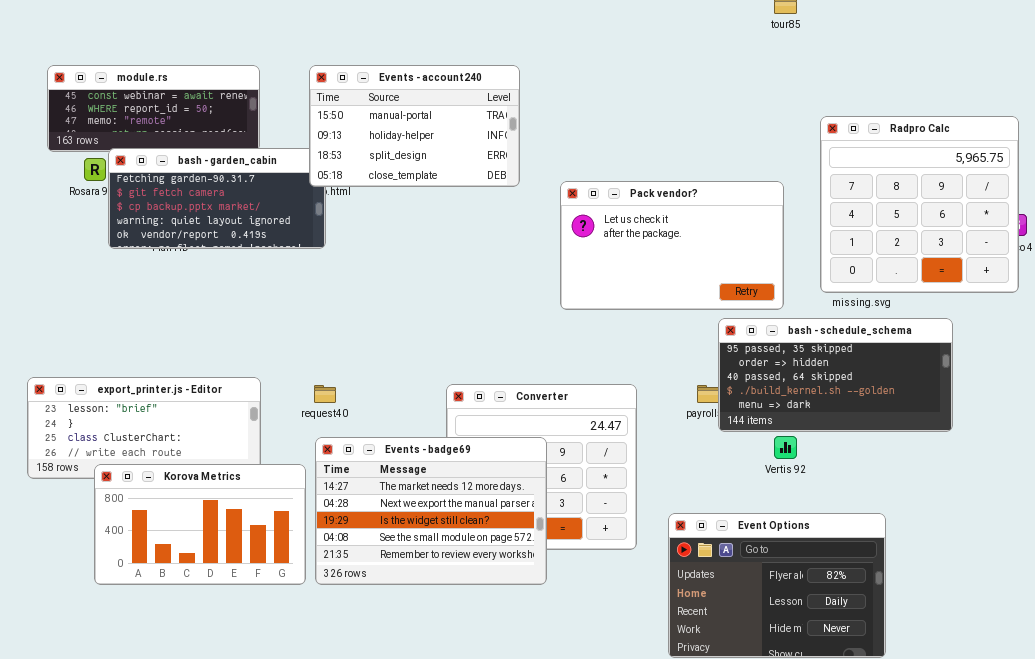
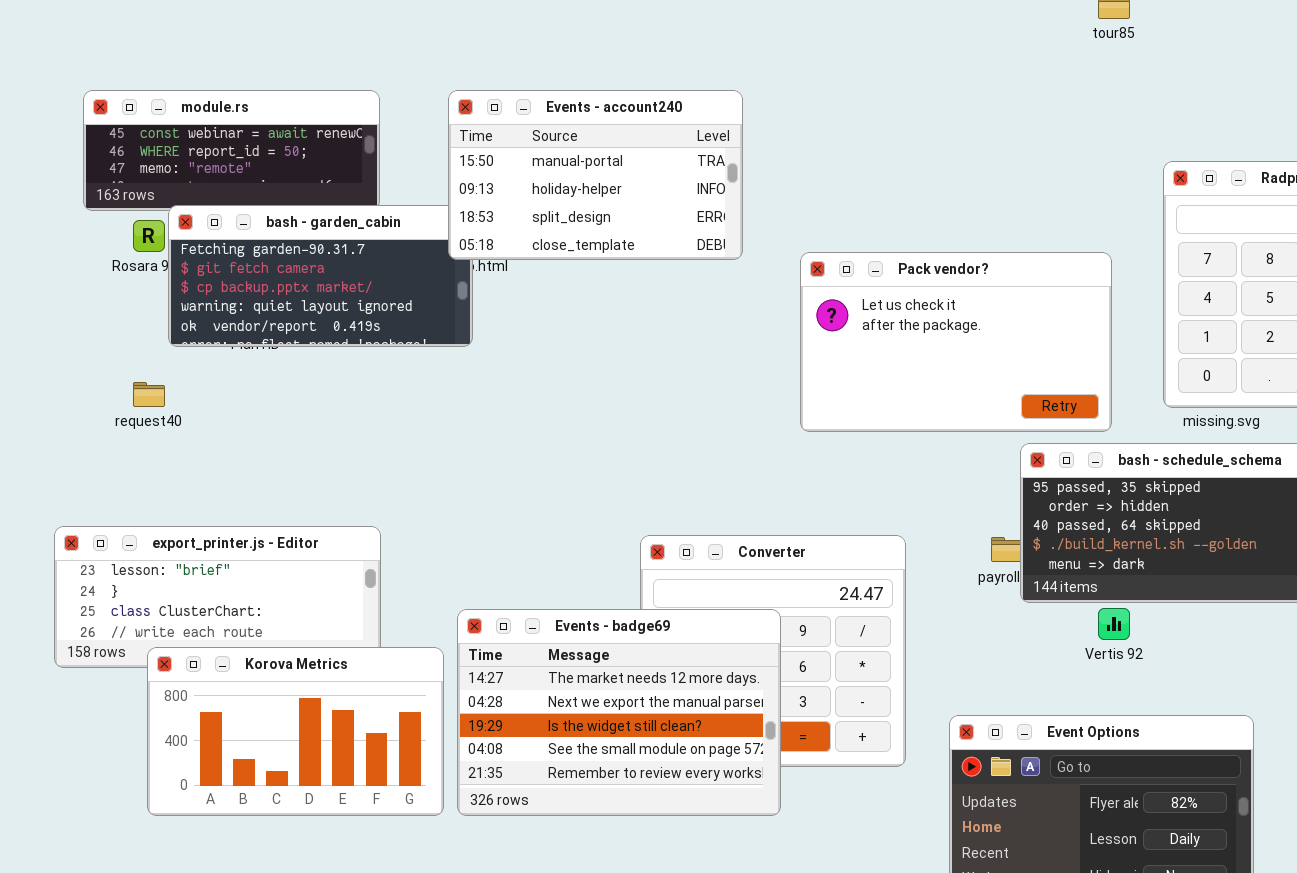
request40: [314,385,336,403] -> [133,382,165,407], moved

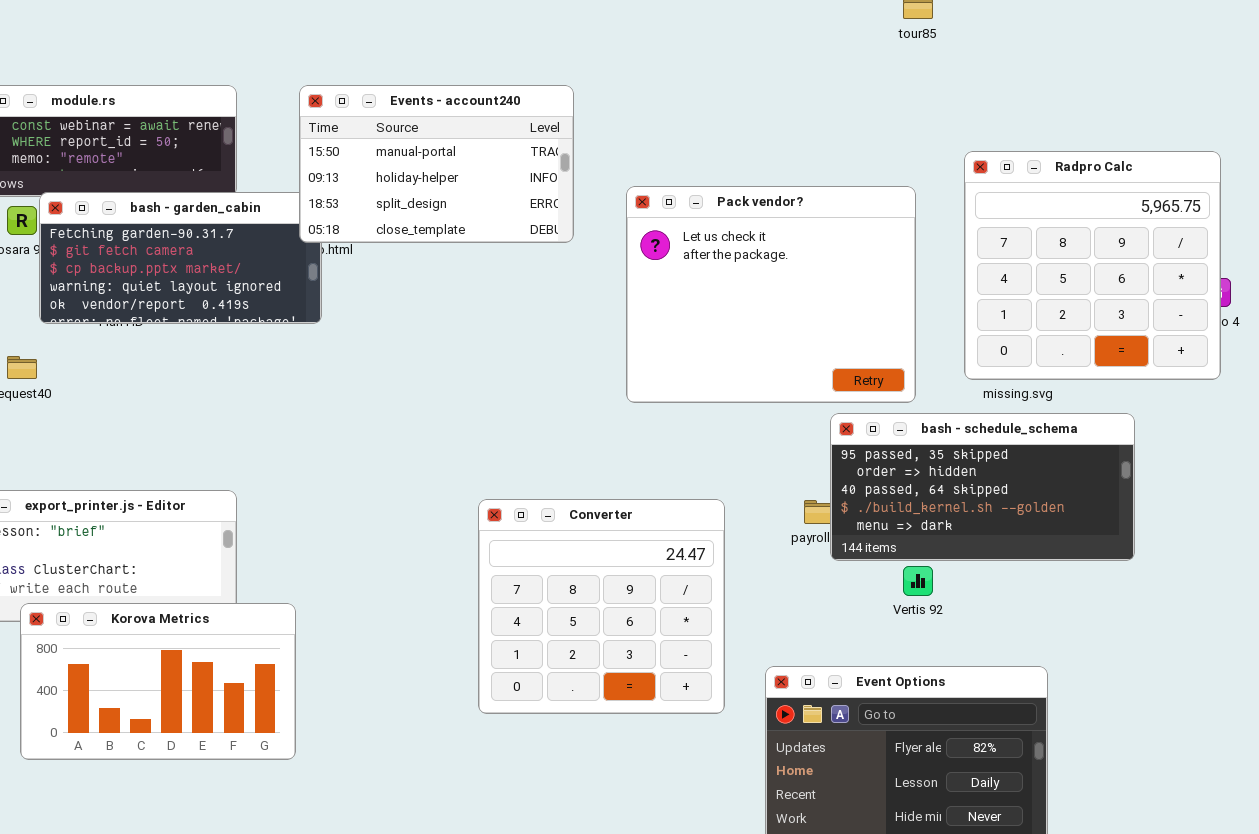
Pack vendor?: [800,252,1112,432] -> [626,186,916,403], resized
Events - badge69: [457,609,781,816] -> none, closed

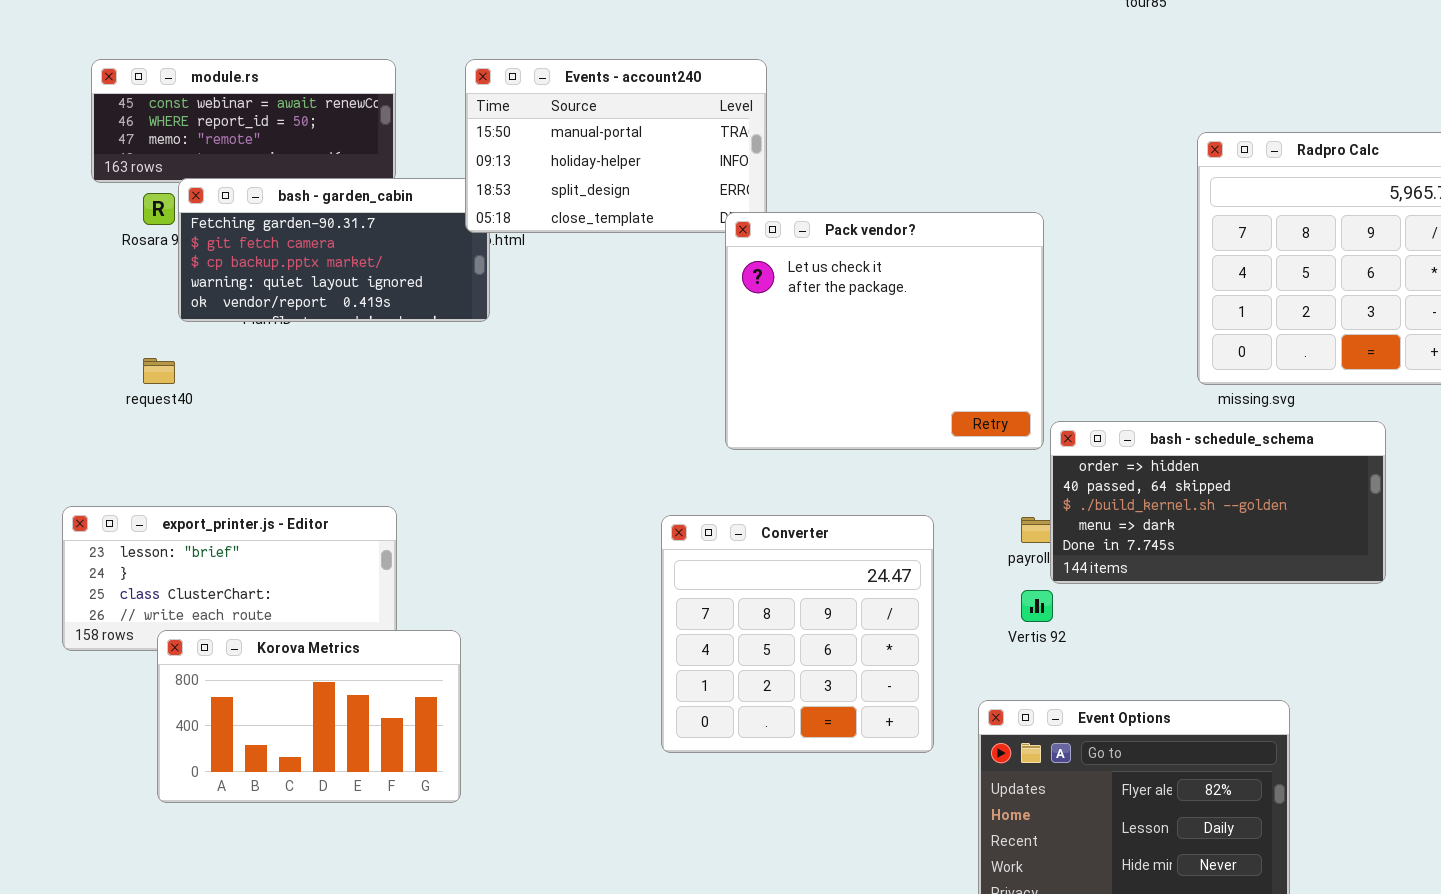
Pack vendor?: [626,186,916,403] -> [725,212,1044,450], moved
bash - schedule_schema: [830,413,1135,561] -> [1050,421,1386,584], scrolled down 1 row
Vertis 92: [903,566,933,596] -> [1021,590,1053,622], moved

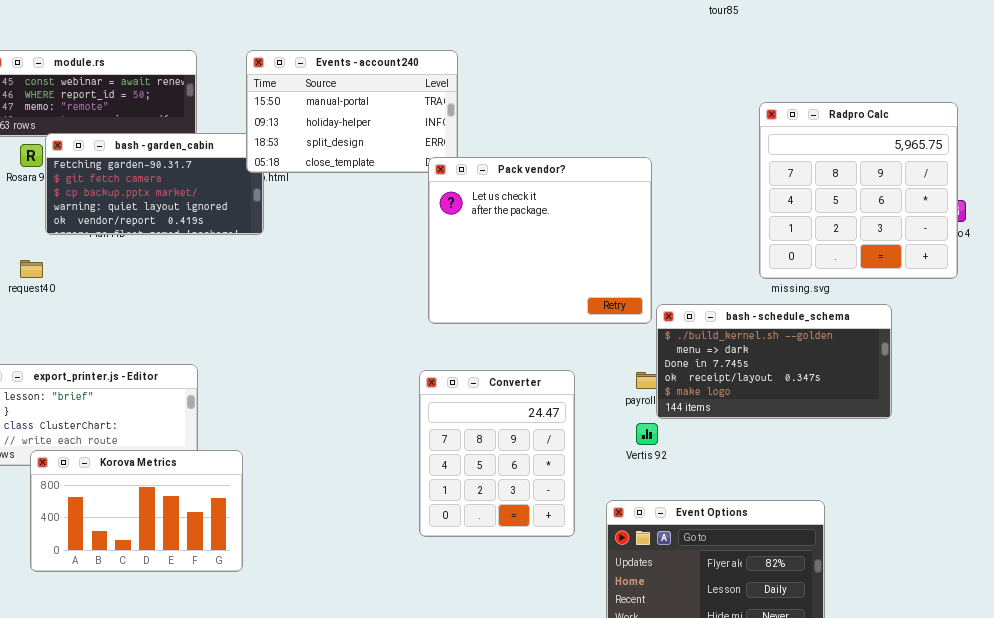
bash - schedule_schema: [1050,421,1386,584] -> [656,304,892,419], scrolled down 2 rows
Converter: [661,515,934,753] -> [419,370,575,537], resized

